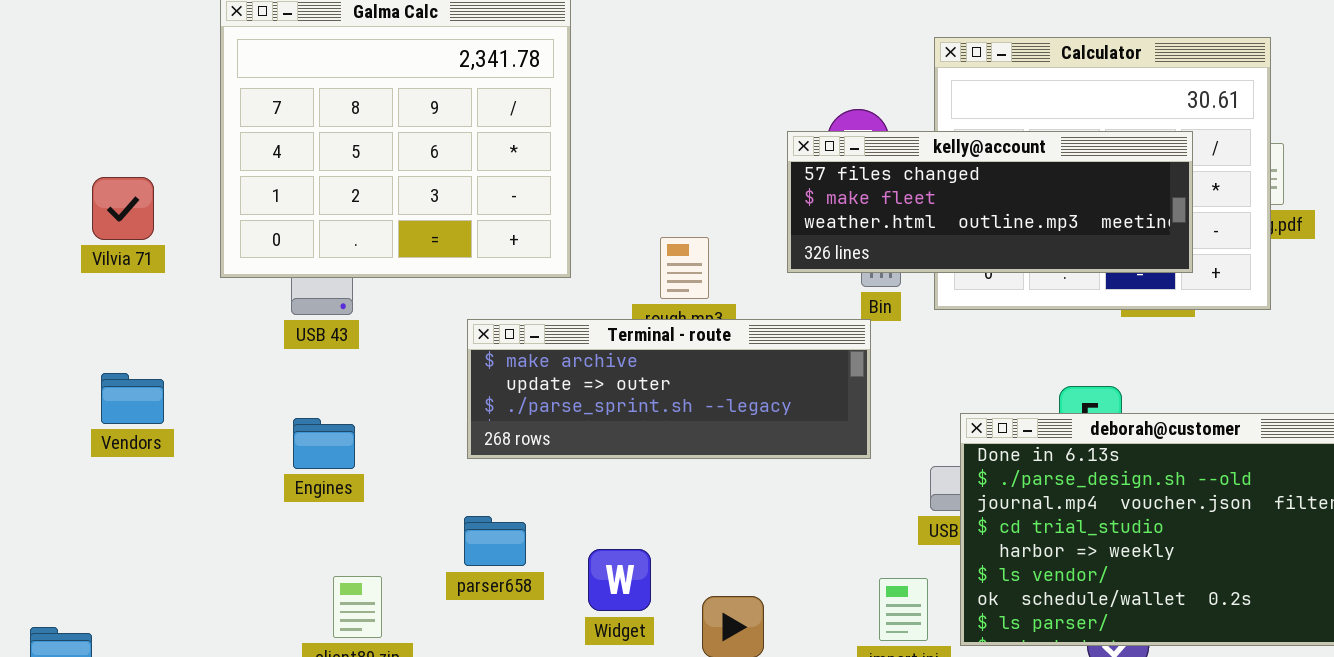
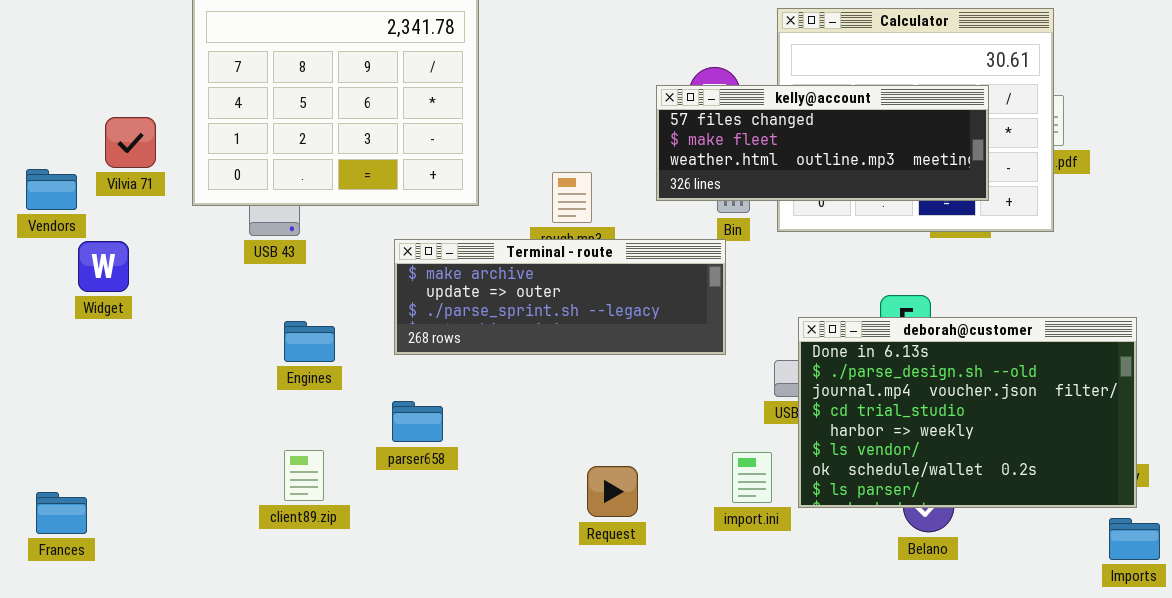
Vilvia 71: [92,177,154,240] -> [105,117,156,168], moved
Vendors: [101,373,164,424] -> [26,169,77,210], moved
Engines: [293,418,355,469] -> [284,321,335,362], moved
Widget: [588,549,651,611] -> [78,241,129,292], moved

